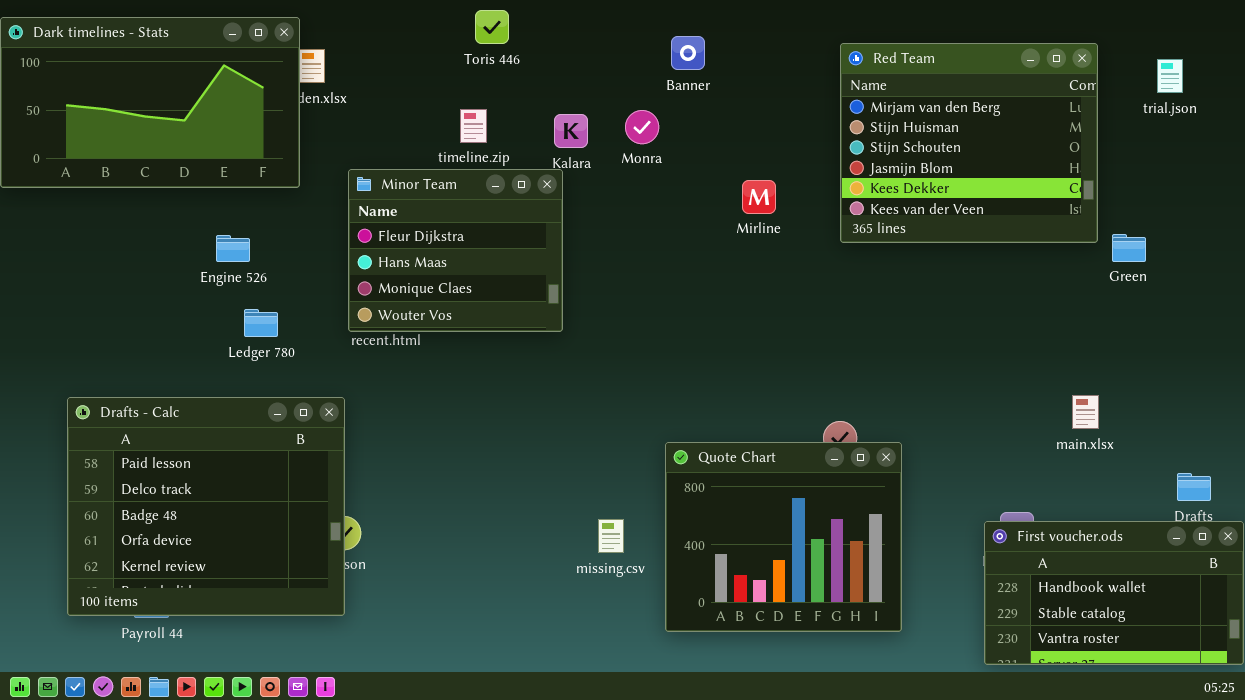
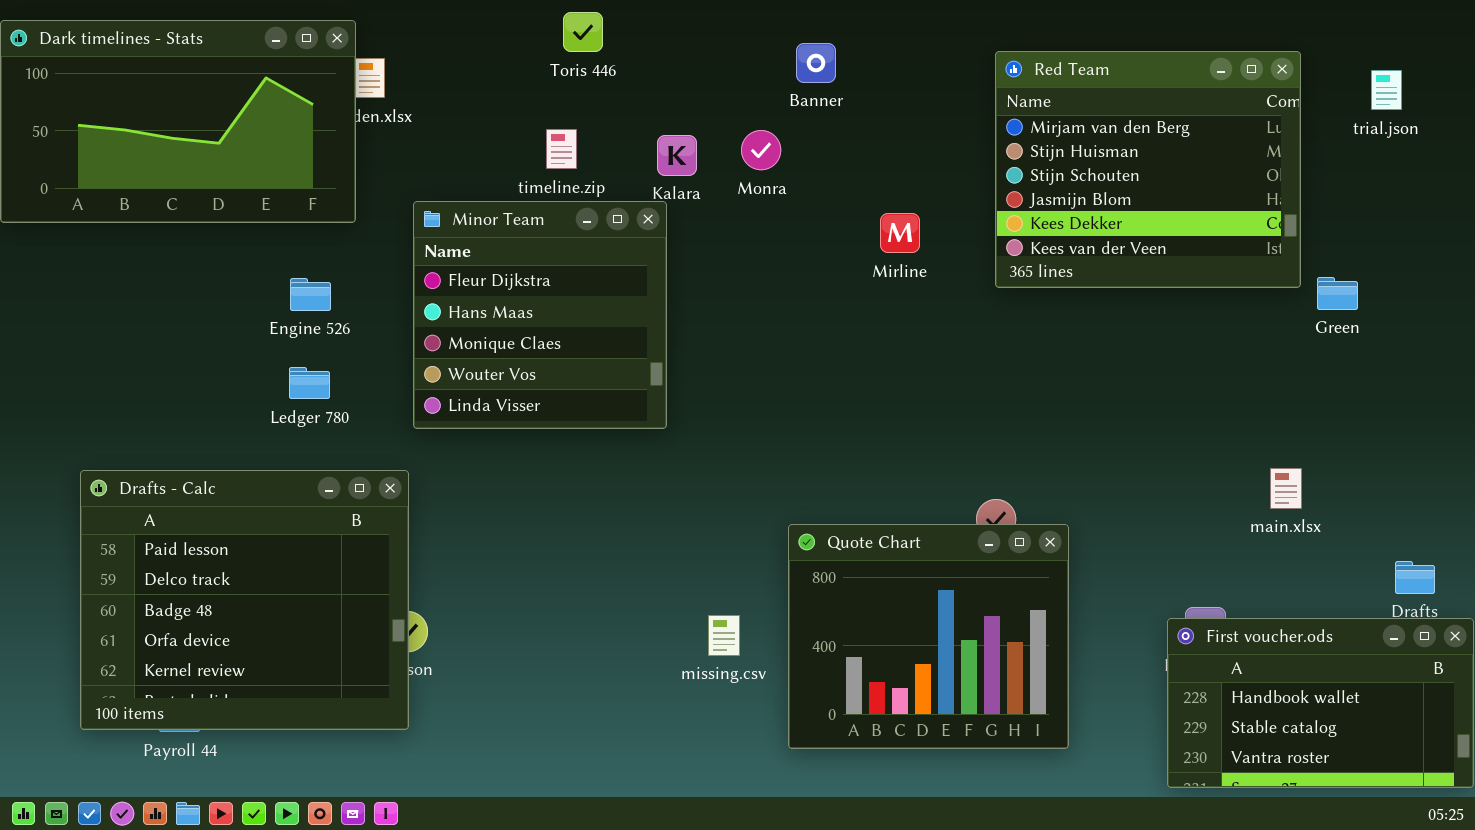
Minor Team: [348,169,563,332] -> [413,201,667,429], resized
Engine 526: [216,235,250,262] -> [290,278,331,311], moved

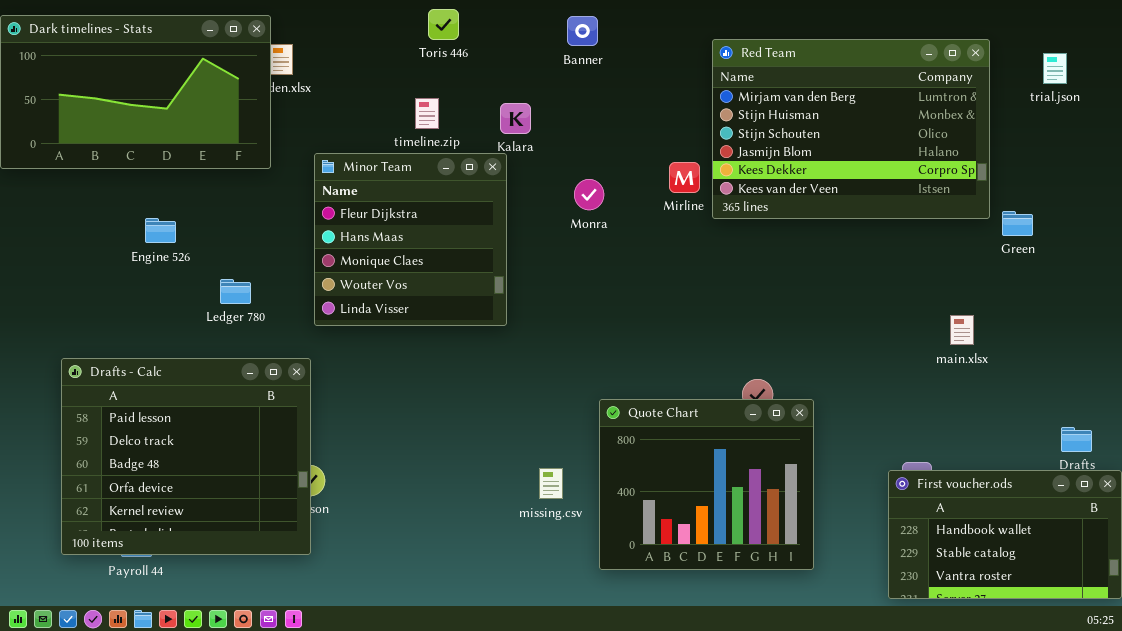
Banner: [796,43,836,83] -> [567,16,598,46], moved
Red Team: [995,51,1301,288] -> [712,39,990,219], resized
Monra: [741,130,781,170] -> [574,179,604,210], moved
Engine 526: [290,278,331,311] -> [145,218,176,243], moved
main.xlsx: [1270,468,1302,509] -> [950,315,974,345], moved

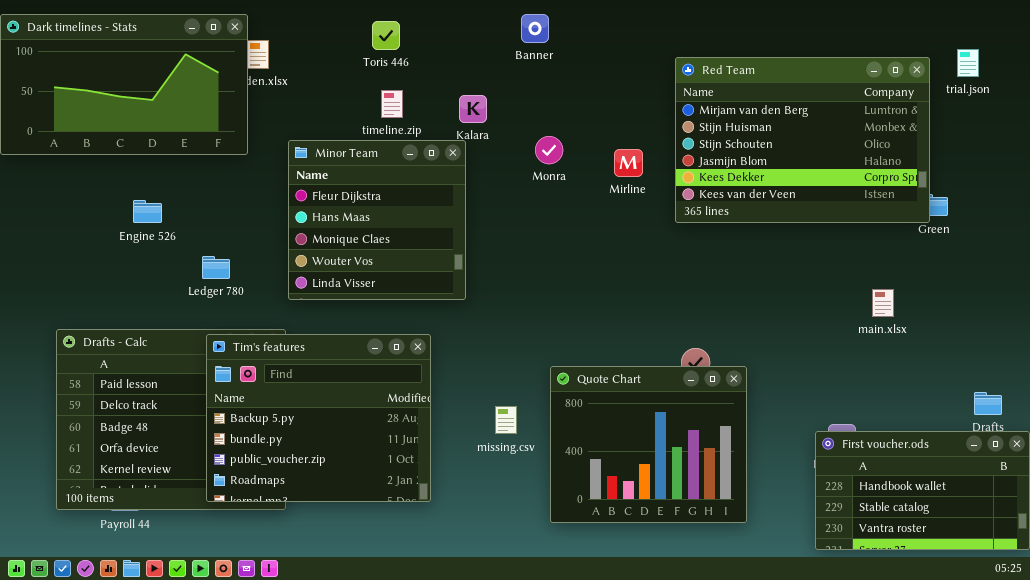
Toris 446: [428,9,459,40] -> [372,21,400,50], moved
Red Team: [712,39,990,219] -> [675,57,930,223], moved
Monra: [574,179,604,210] -> [535,136,563,164], moved
Tim's features: none -> [206,334,431,502], opened
missing.csv: [539,468,563,499] -> [495,406,517,434], moved

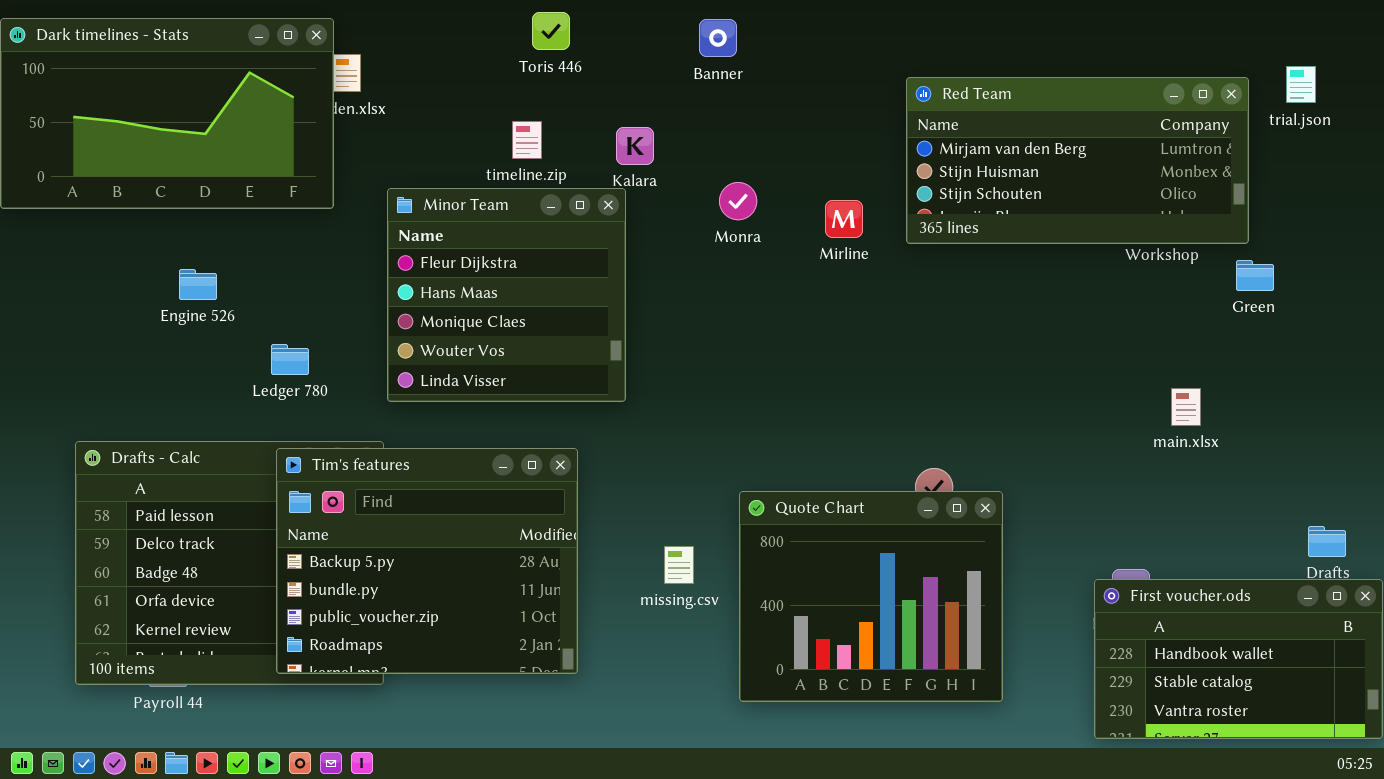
Toris 446: [372,21,400,50] -> [532,12,570,50], moved
Red Team: [675,57,930,223] -> [906,77,1249,244], resized

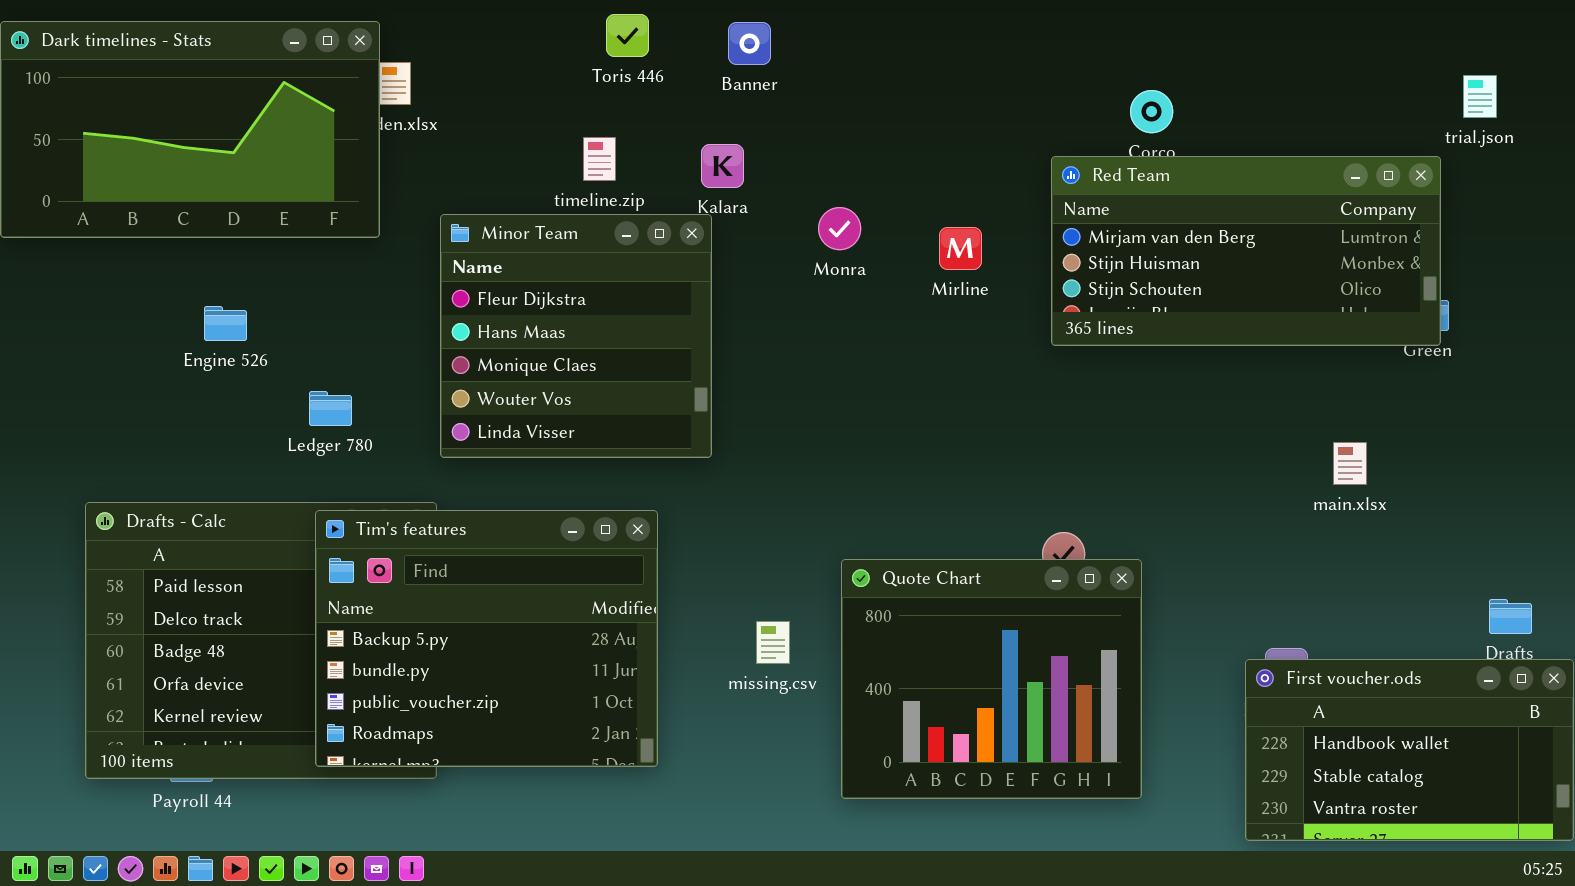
Banner: [699,19,737,57] -> [728,22,771,65], moved
Red Team: [906,77,1249,244] -> [1051,156,1441,346], moved

